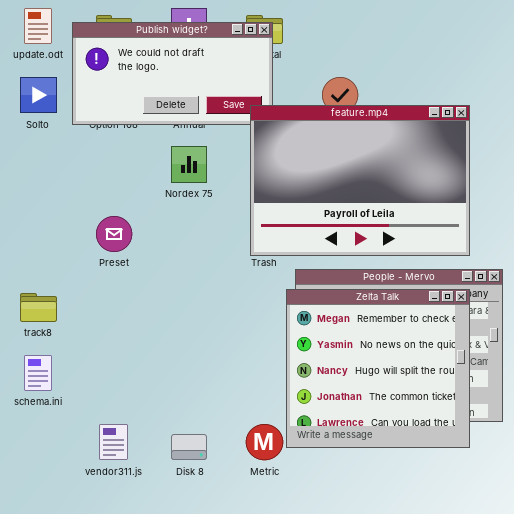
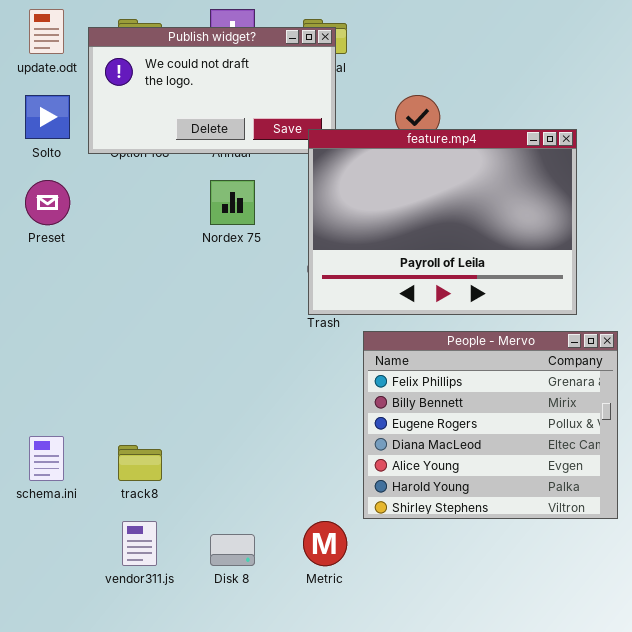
Preset: [96,216,132,252] -> [25,180,70,225], moved
Zelta Talk: [286,289,470,448] -> none, closed
track8: [20,293,57,322] -> [118,445,162,481], moved

